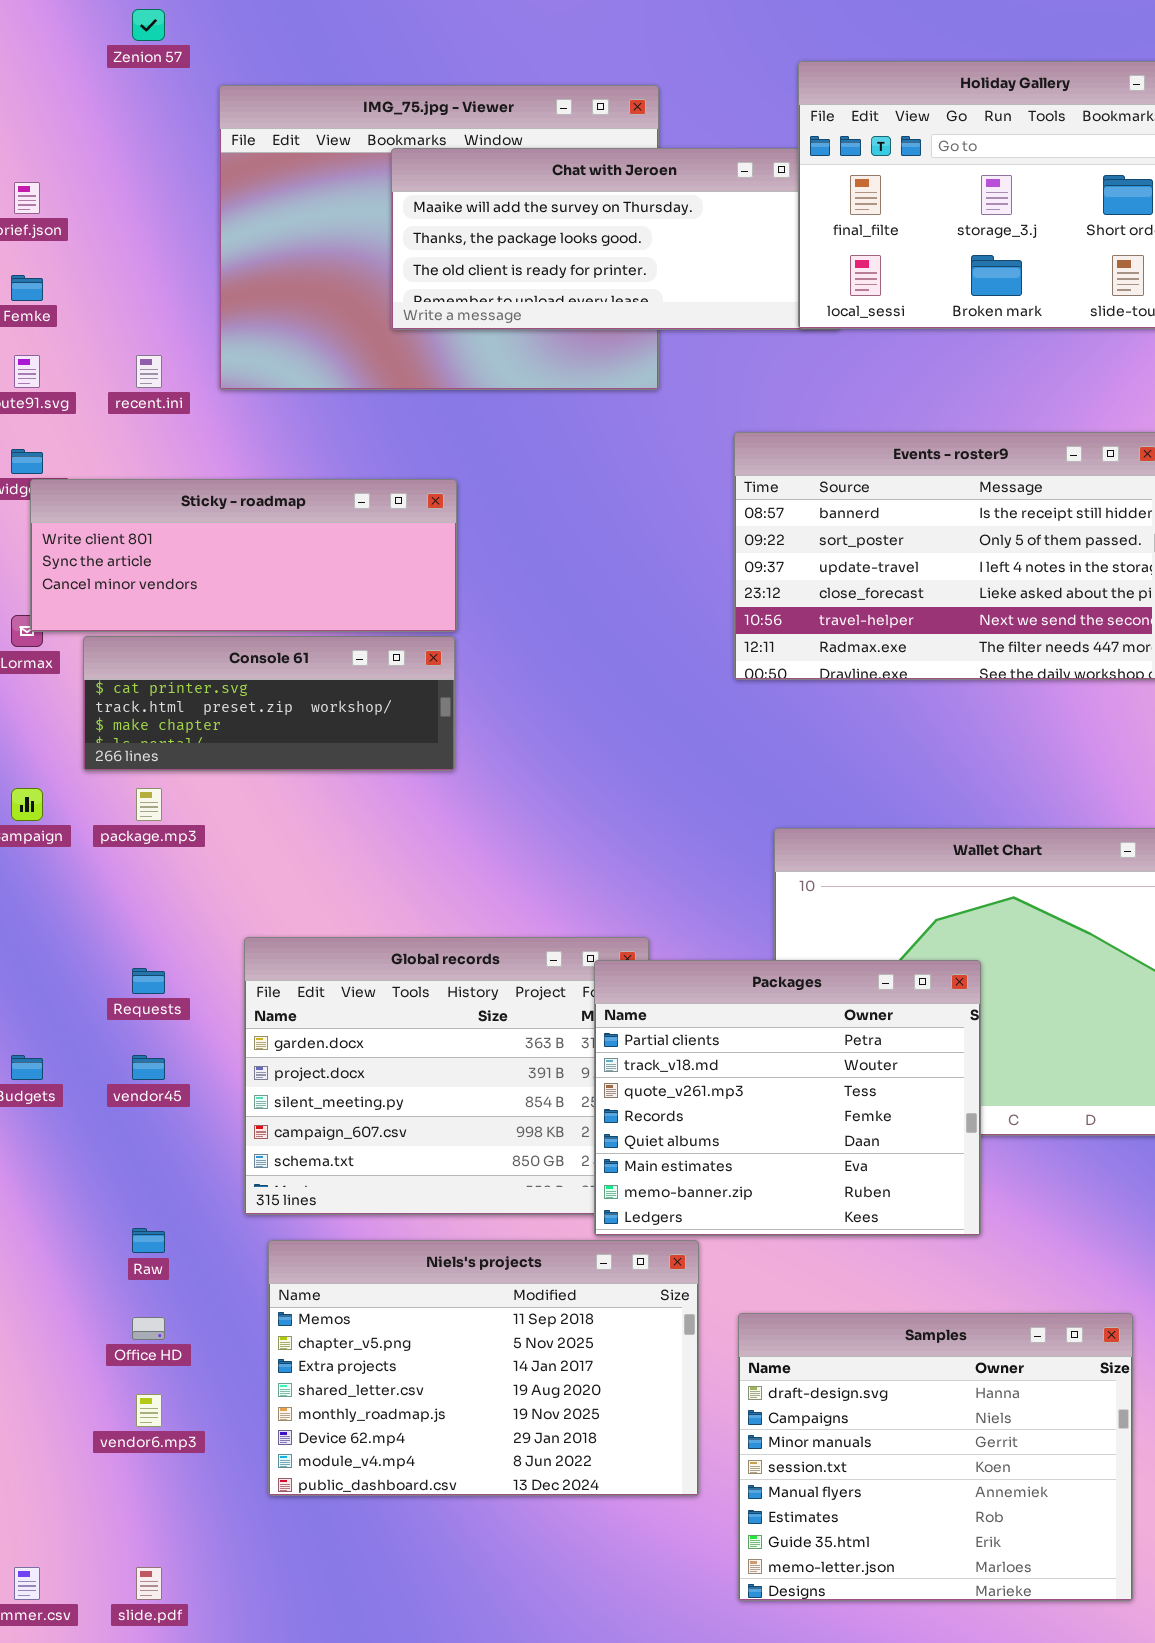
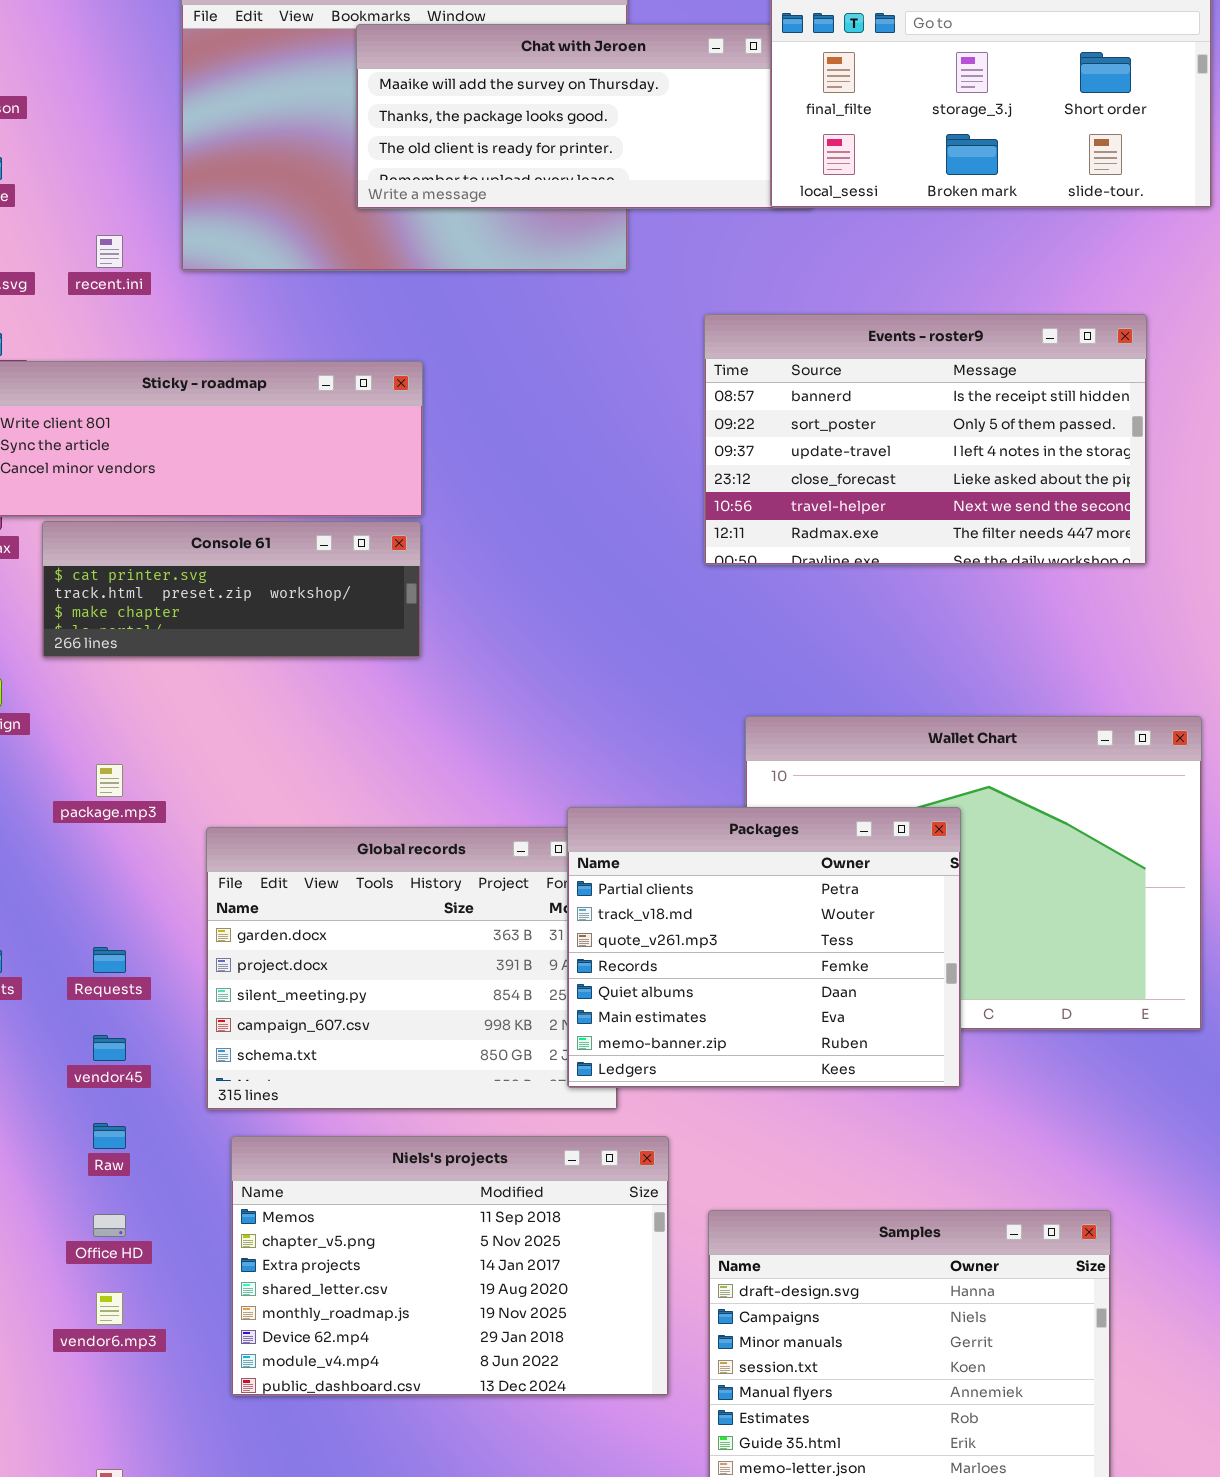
package.mp3: [136,788,162,821] -> [96,764,123,797], moved
Packages: [594,960,981,1236] -> [567,807,961,1088], moved
Requests: [132,968,165,994] -> [93,947,126,973], moved
vendor45: [132,1055,165,1080] -> [93,1035,126,1061], moved

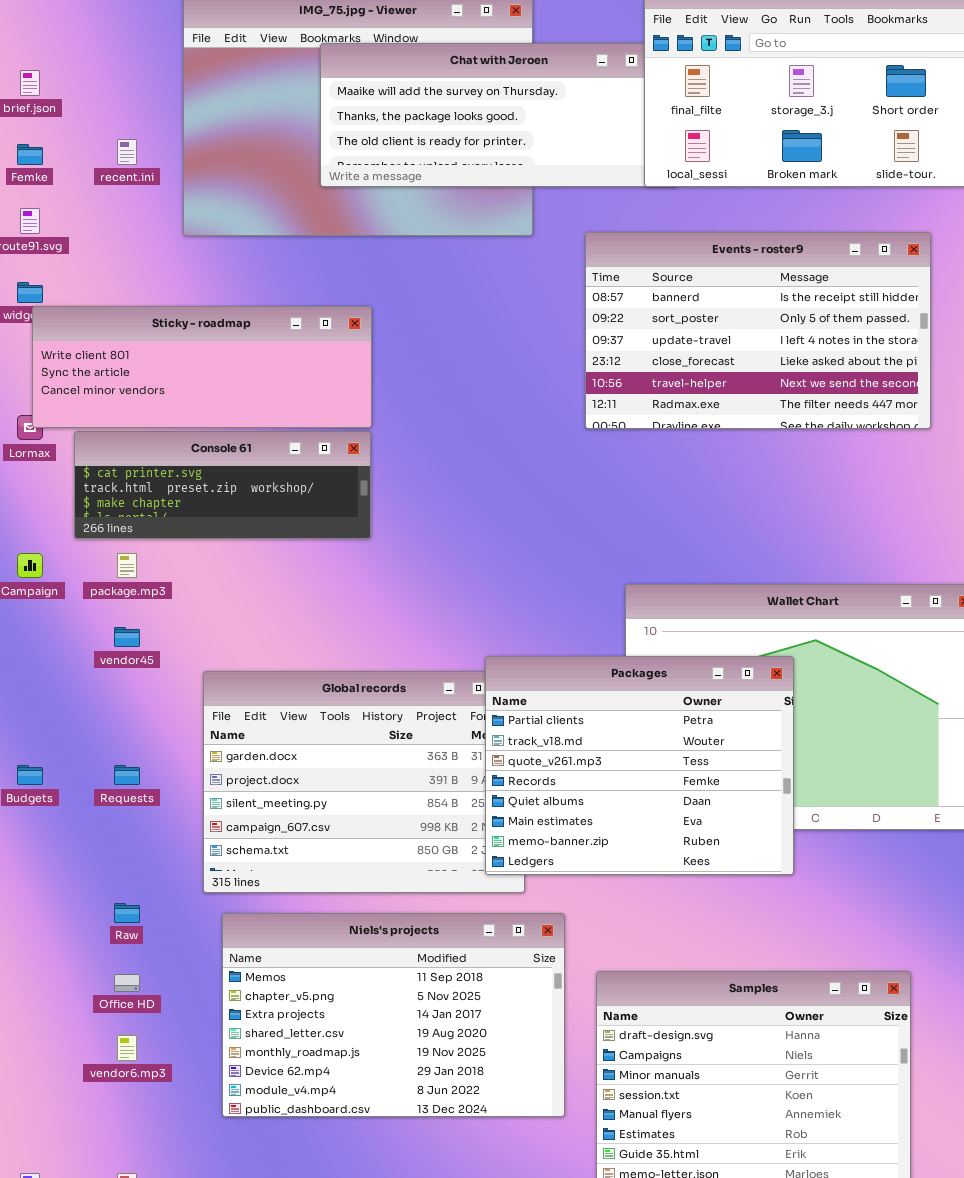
recent.ini: [96,235,123,268] -> [117,139,137,165], moved
Events - roster9: [704,314,1147,565] -> [585,232,931,429], moved
package.mp3: [96,764,123,797] -> [117,553,137,578], moved
vendor45: [93,1035,126,1061] -> [114,627,140,647], moved

